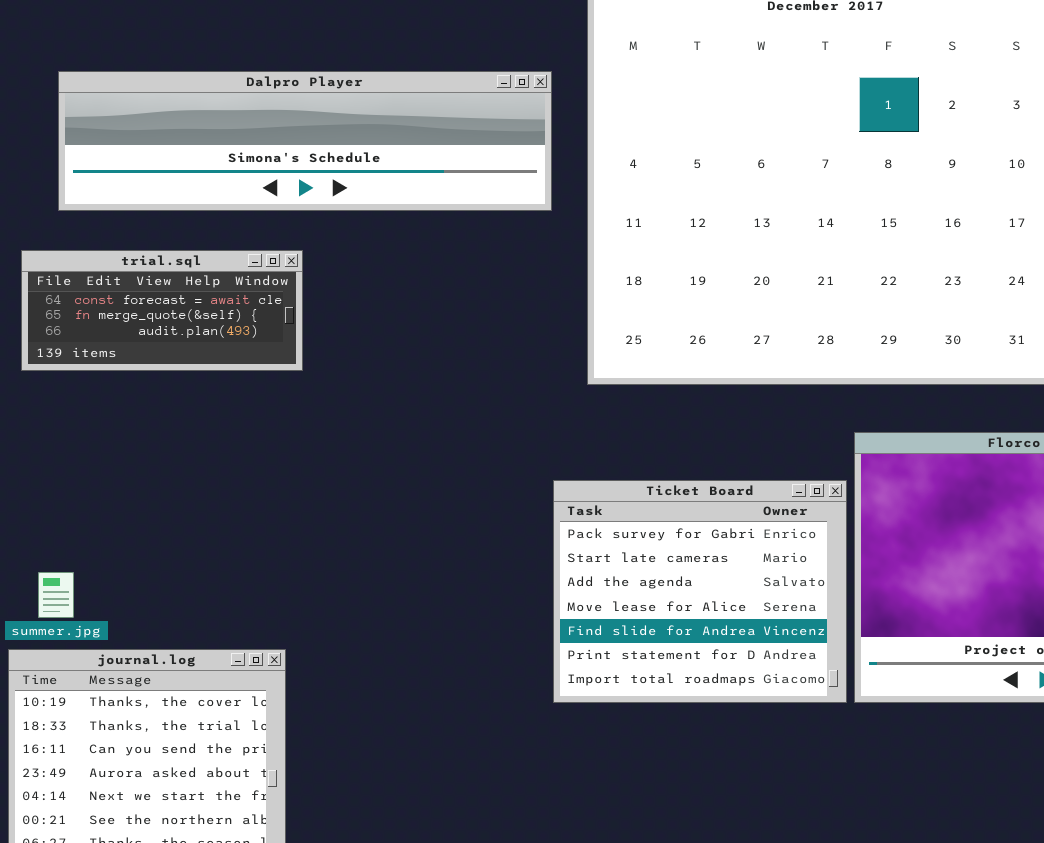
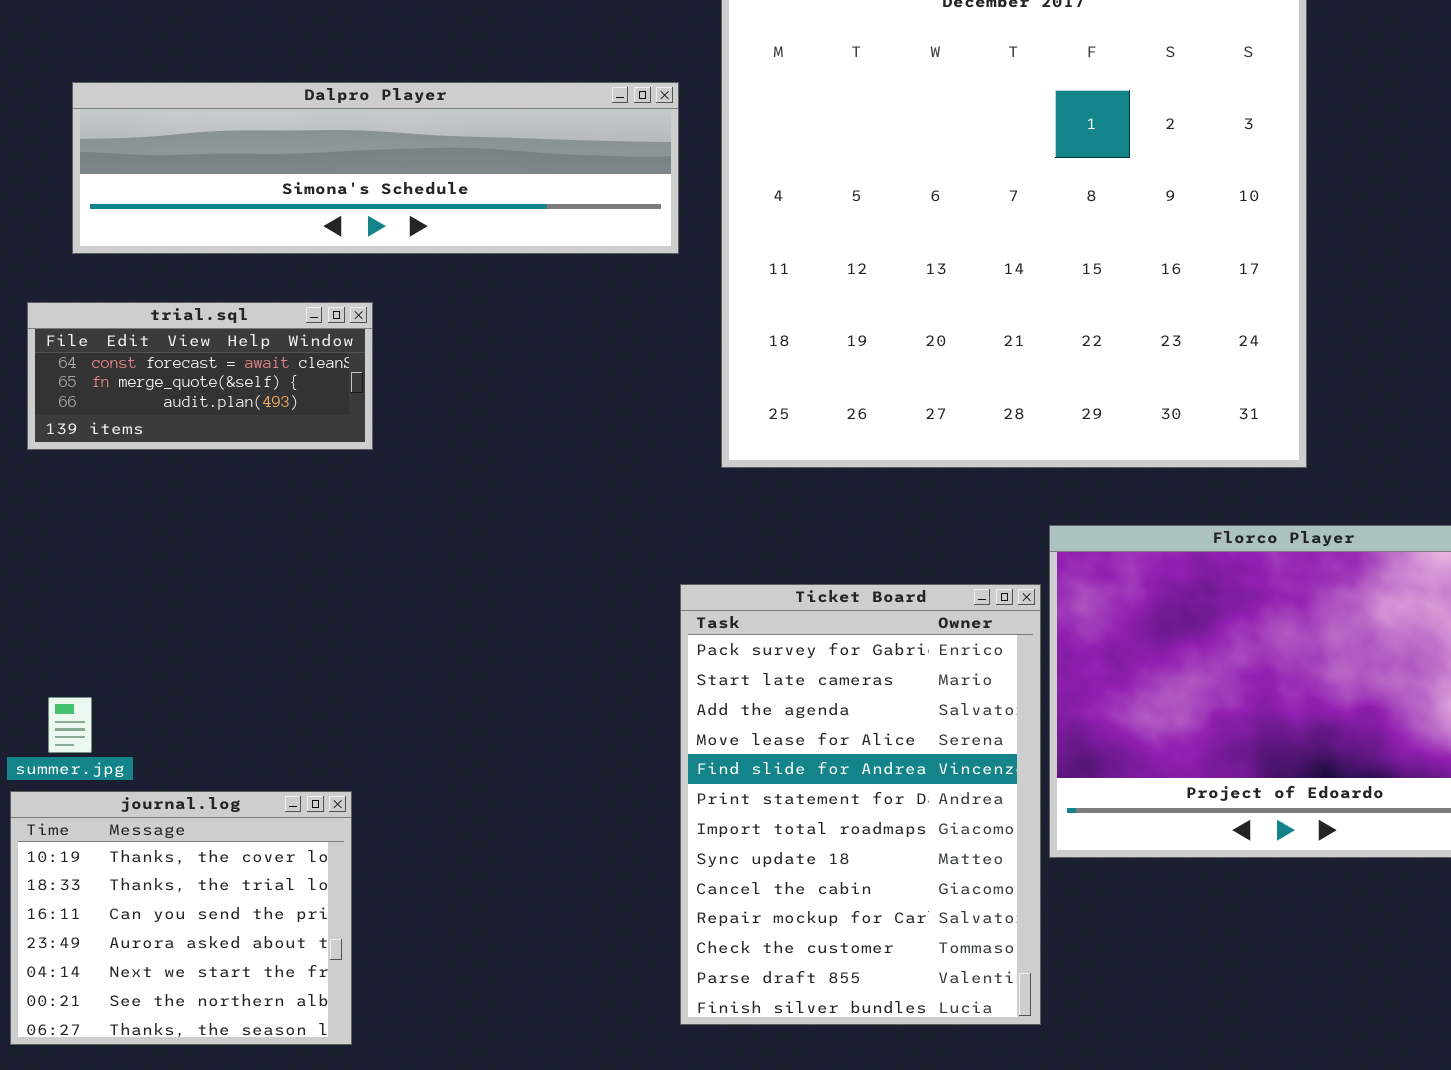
Ticket Board: [553,480,847,703] -> [680,584,1041,1025], resized

